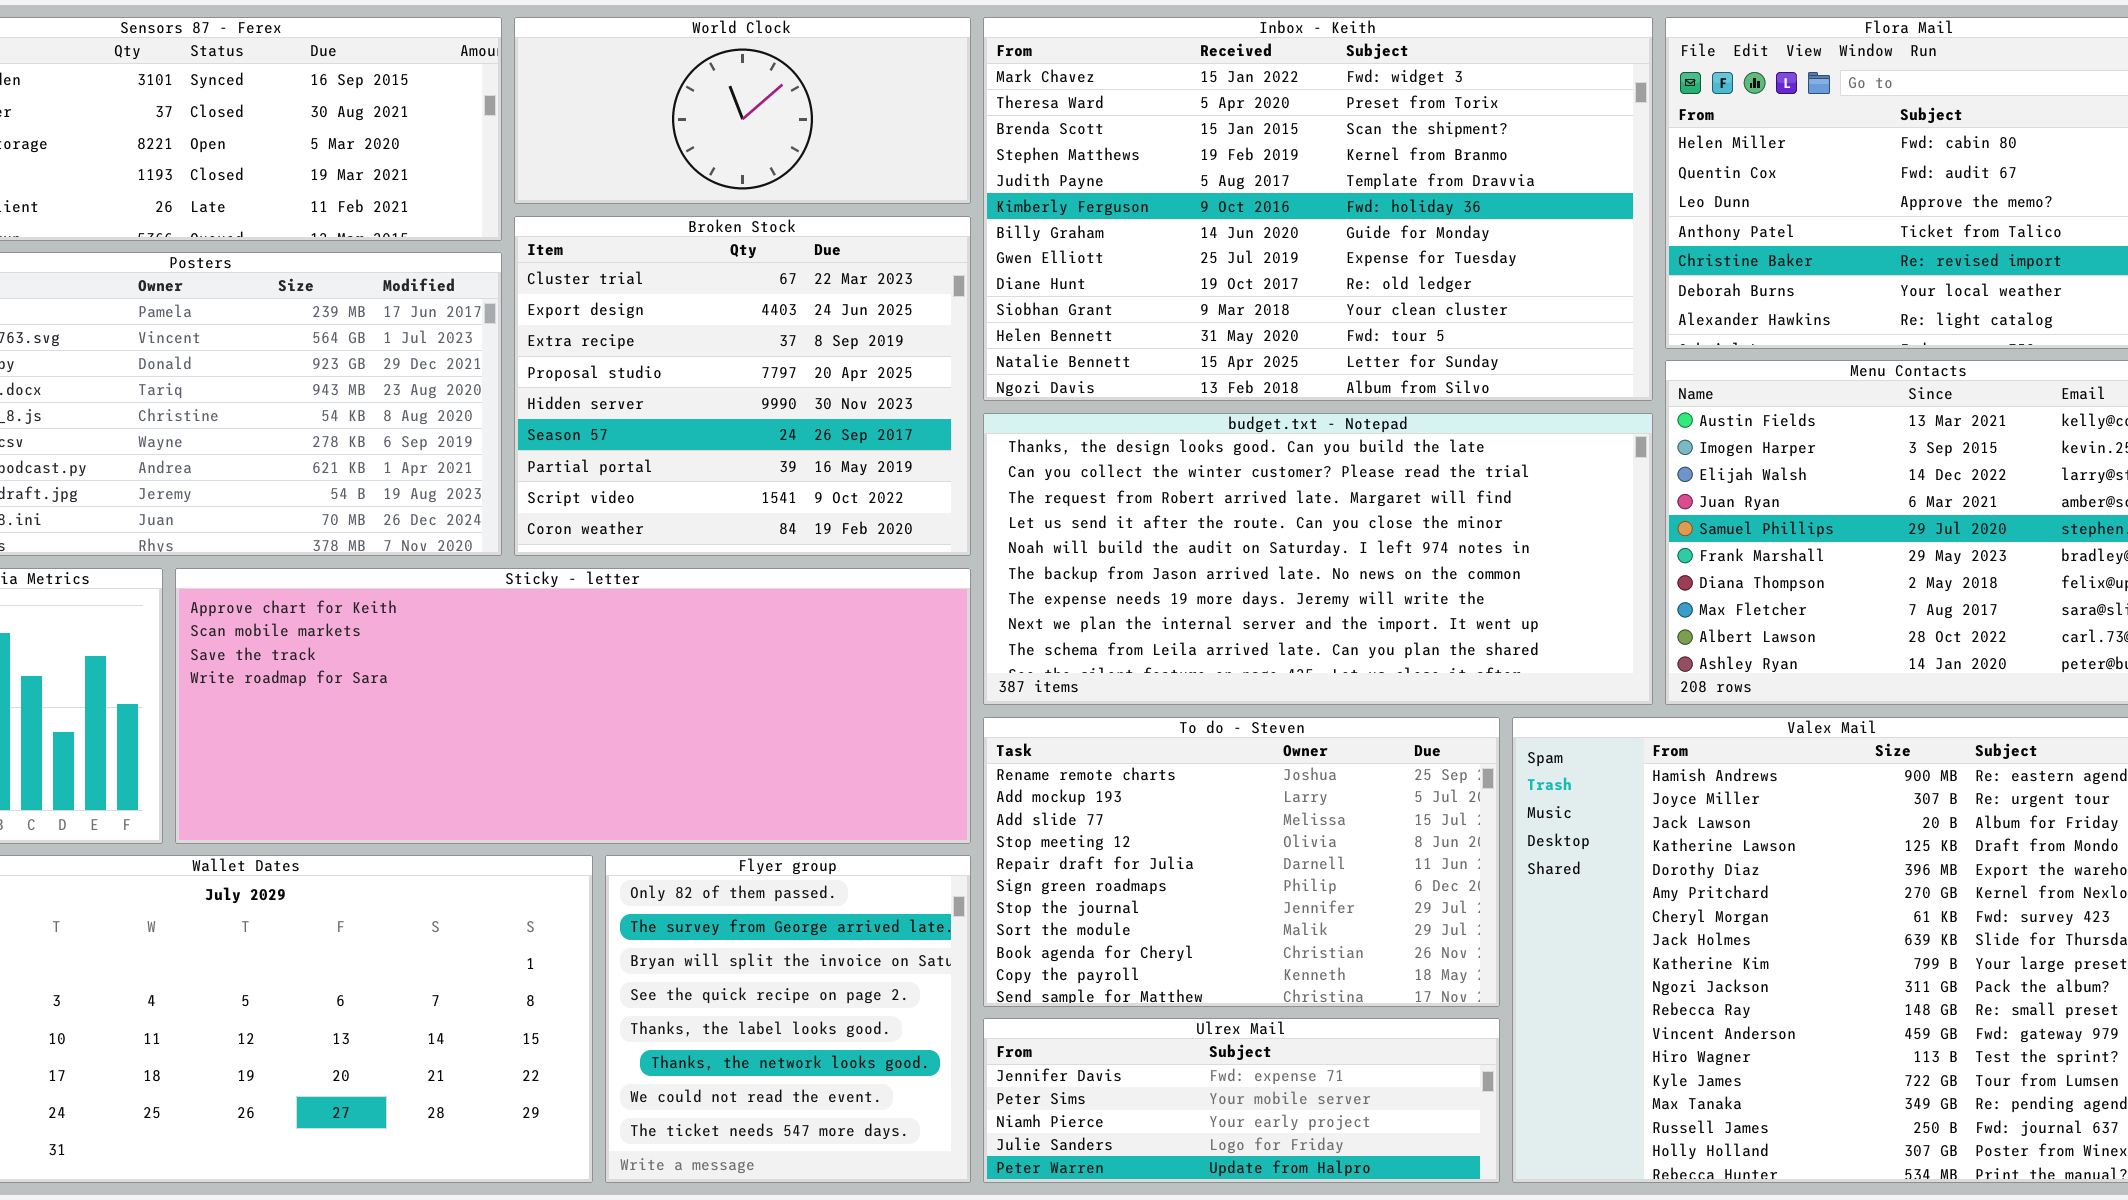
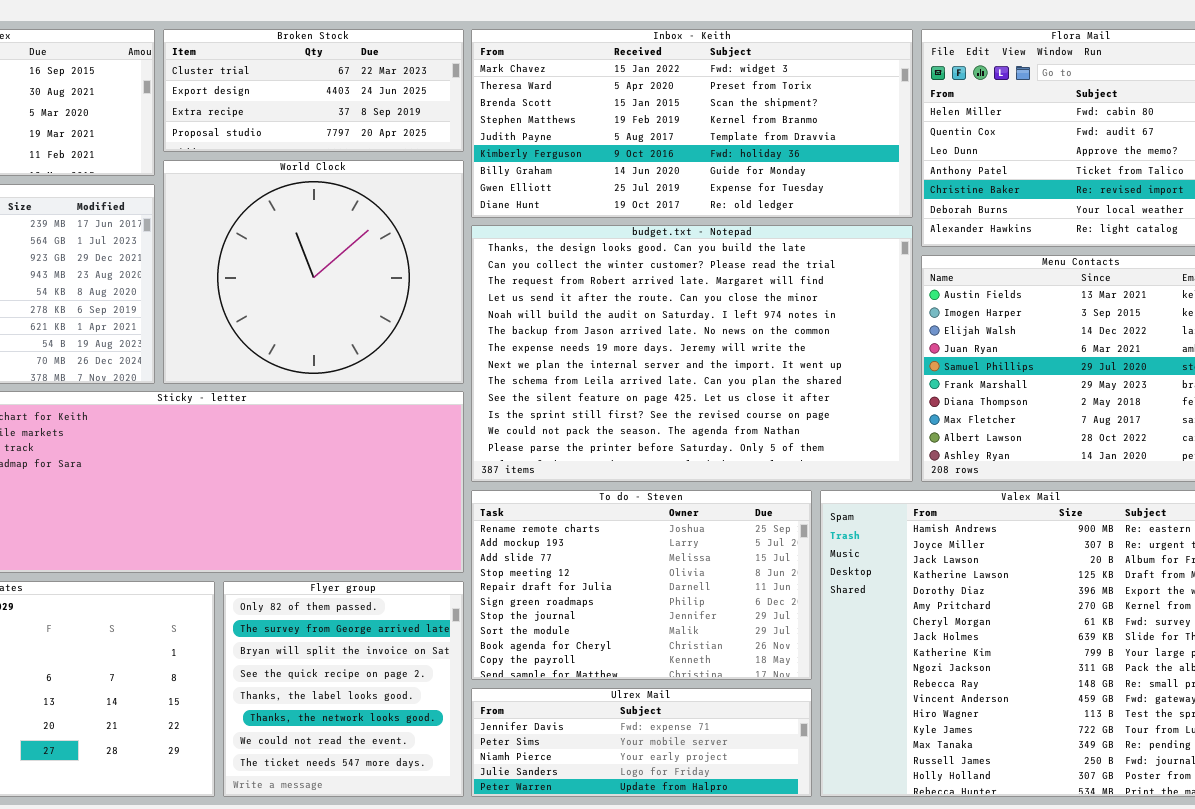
World Clock: [514,17,971,204] -> [163,160,464,384], moved, resized
Inbox - Keith: [983,17,1653,401] -> [471,29,913,218], resized
Broken Stock: [514,216,971,556] -> [163,29,464,152], moved, resized
budget.txt - Notepad: [983,413,1653,705] -> [471,225,913,482], resized

